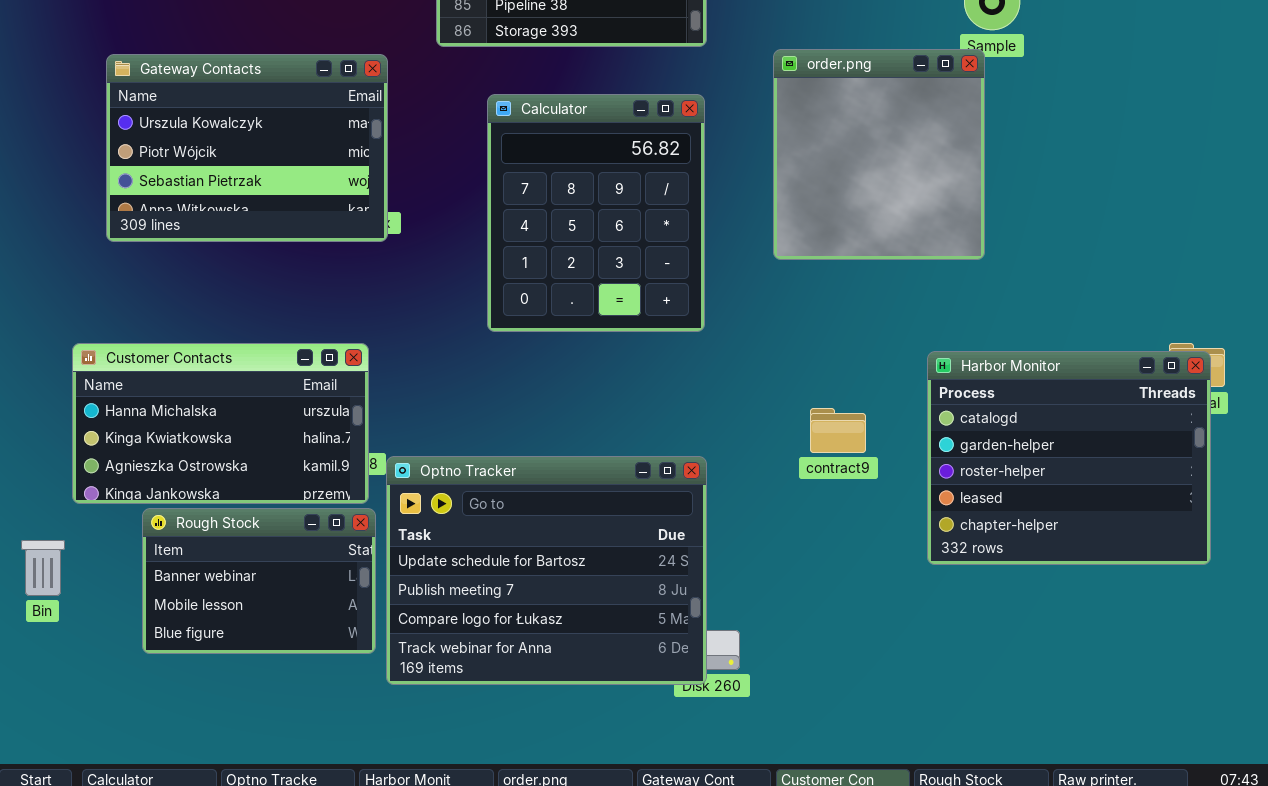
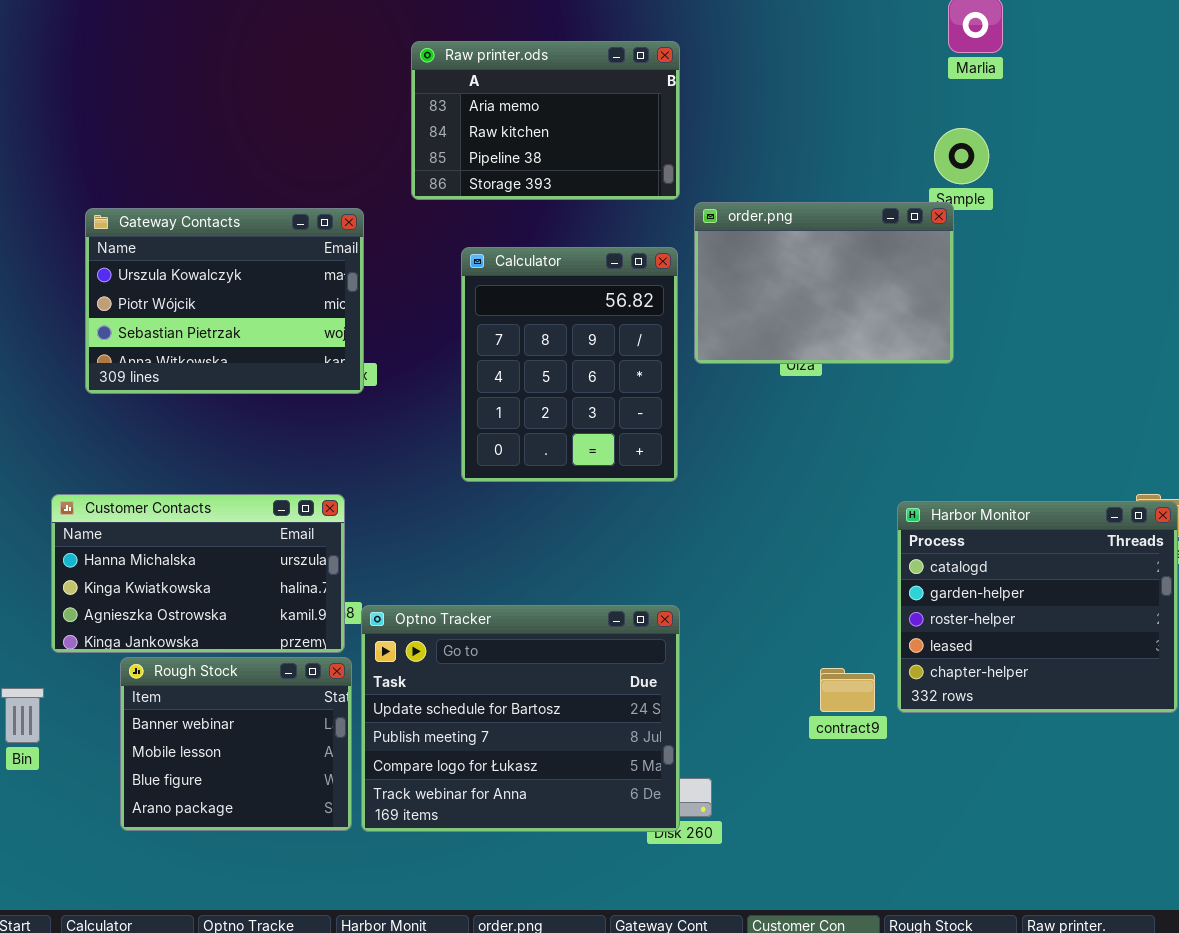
order.png: [773,49,985,260] -> [694,202,954,364], resized
contract9: [810,408,866,453] -> [820,668,875,712], moved
Rough Stock: [142,508,376,654] -> [120,657,352,831], resized

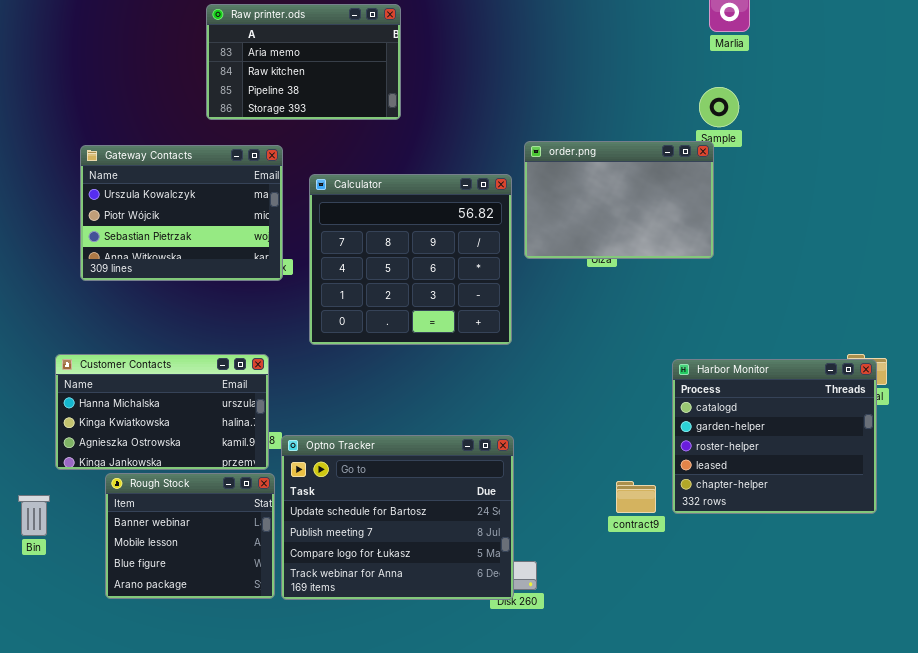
Raw printer.ods: [411,41,680,200] -> [206,4,401,120], moved
Calculator: [461,247,678,482] -> [309,174,512,345], resized

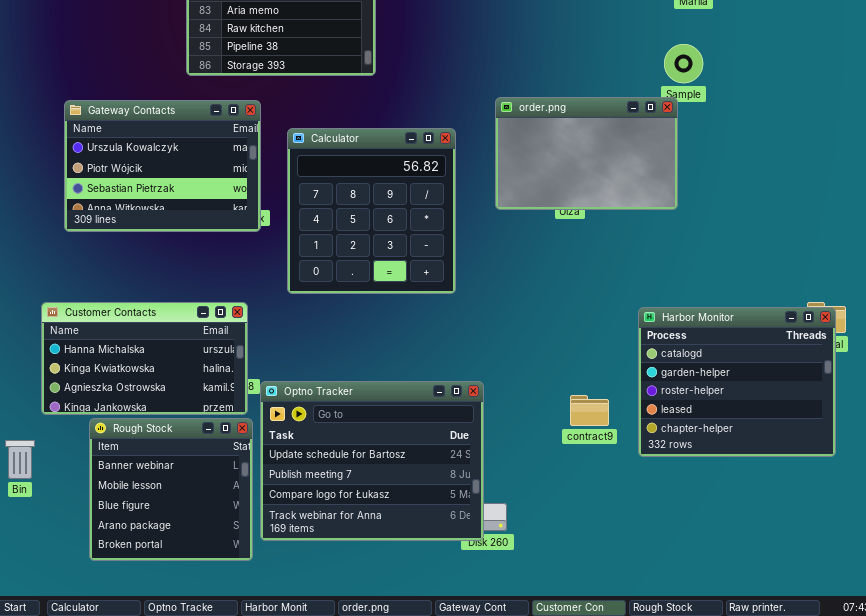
Calculator: [309,174,512,345] -> [287,128,456,294], resized
Rough Stock: [105,473,275,599] -> [89,418,253,561], resized
contract9: [616,481,656,513] -> [570,395,609,426], moved

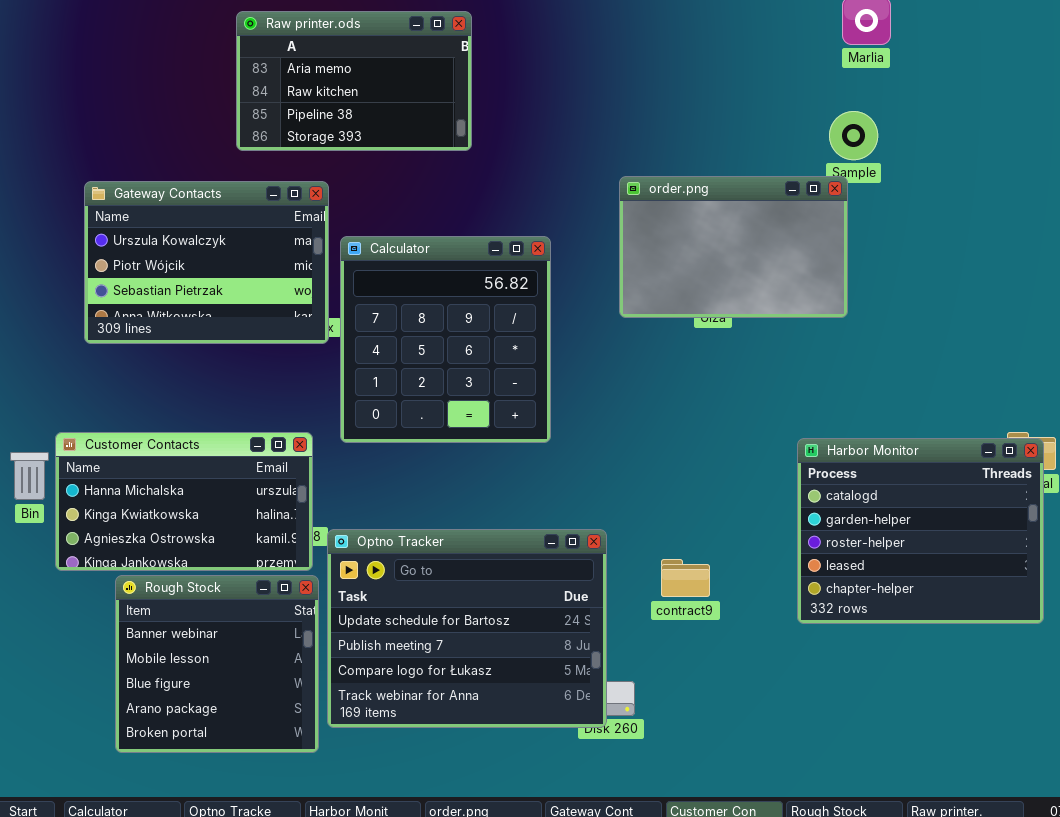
Calculator: [287,128,456,294] -> [340,236,551,443], moved
contract9: [570,395,609,426] -> [661,559,710,597], moved
Bin: [5,440,35,479] -> [10,452,49,500], moved

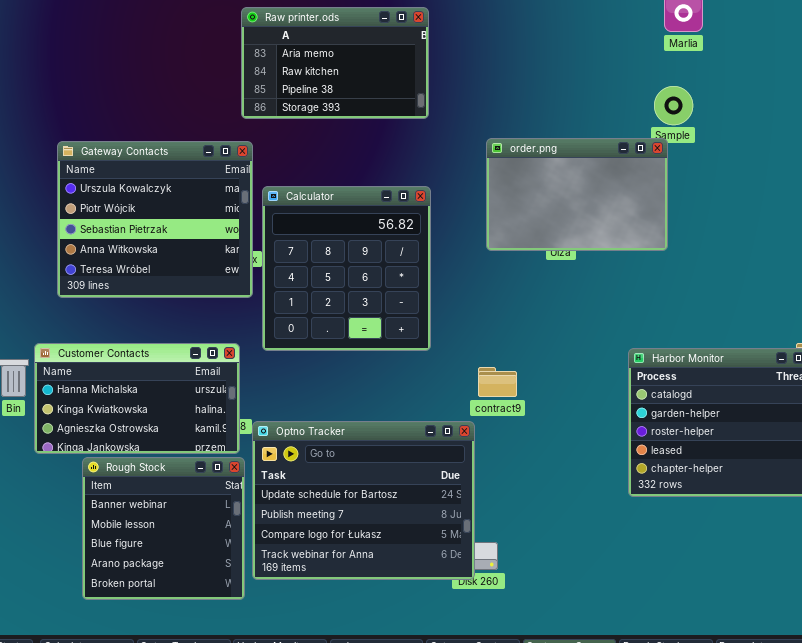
Raw printer.ods: [236,11,472,151] -> [241,7,429,119], moved
Gateway Contacts: [84,181,329,344] -> [57,141,253,298], resized
contract9: [661,559,710,597] -> [478,367,517,397], moved

